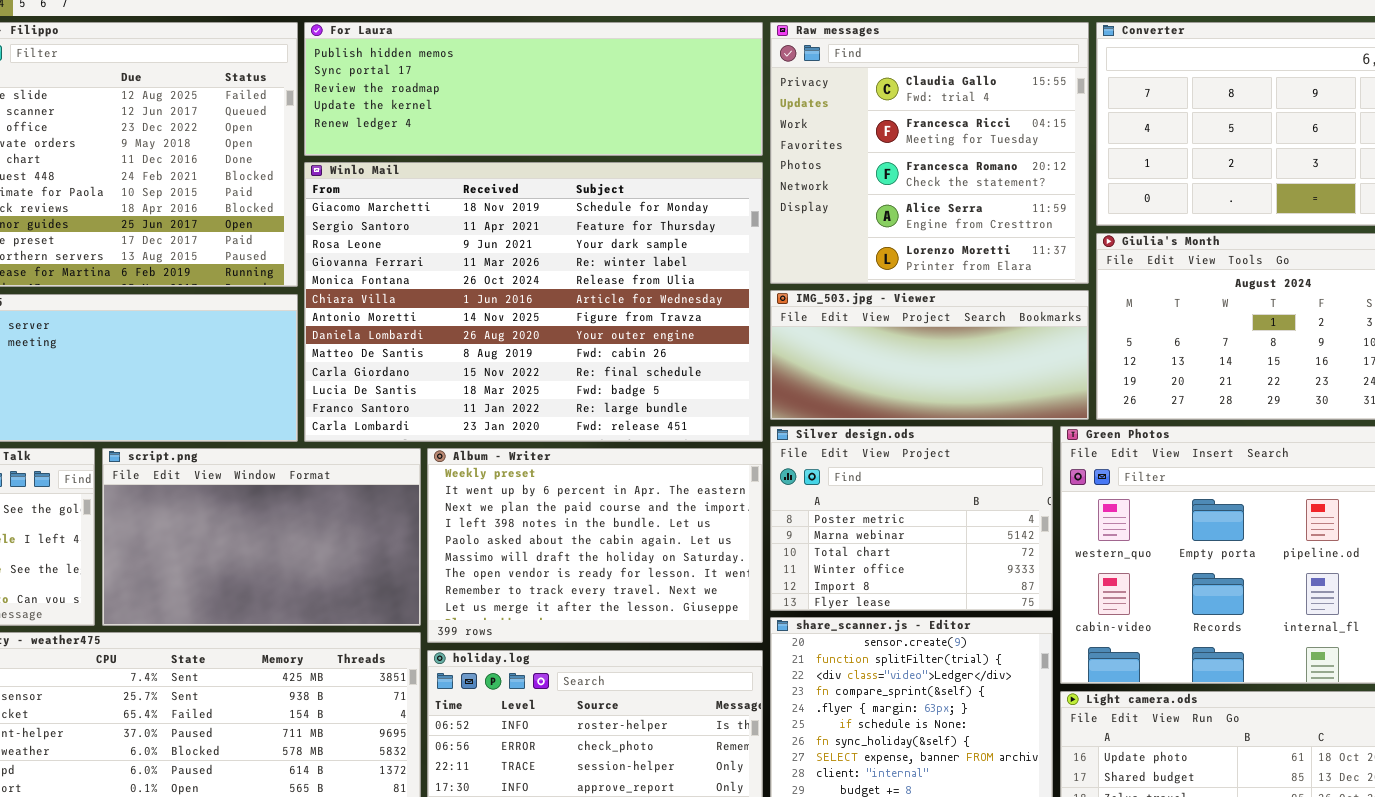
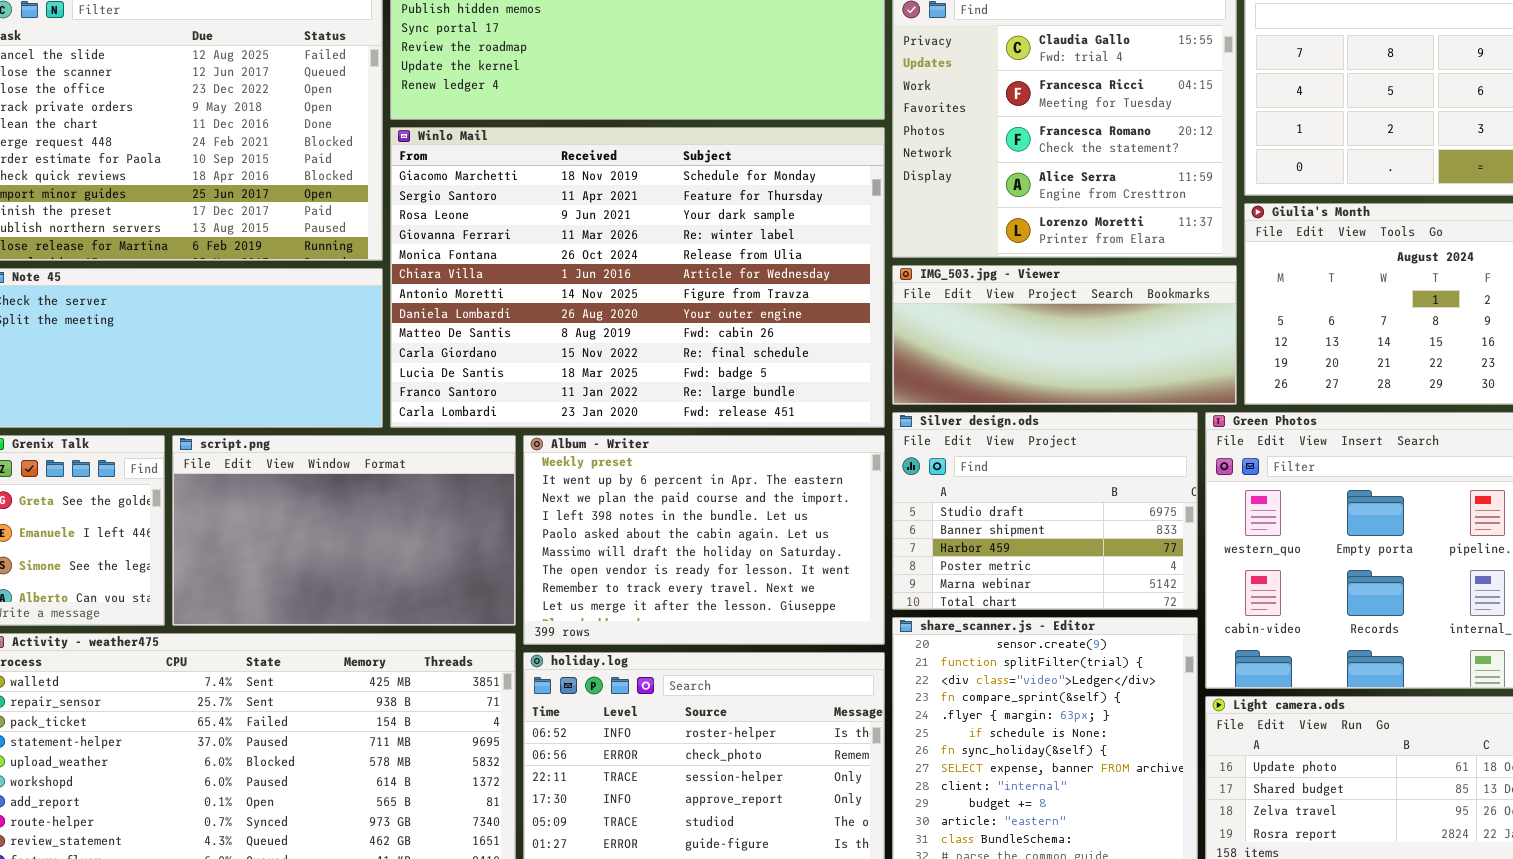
Silver design.ods: [770,426,1053,611] -> [892,412,1198,610], scrolled up 3 rows

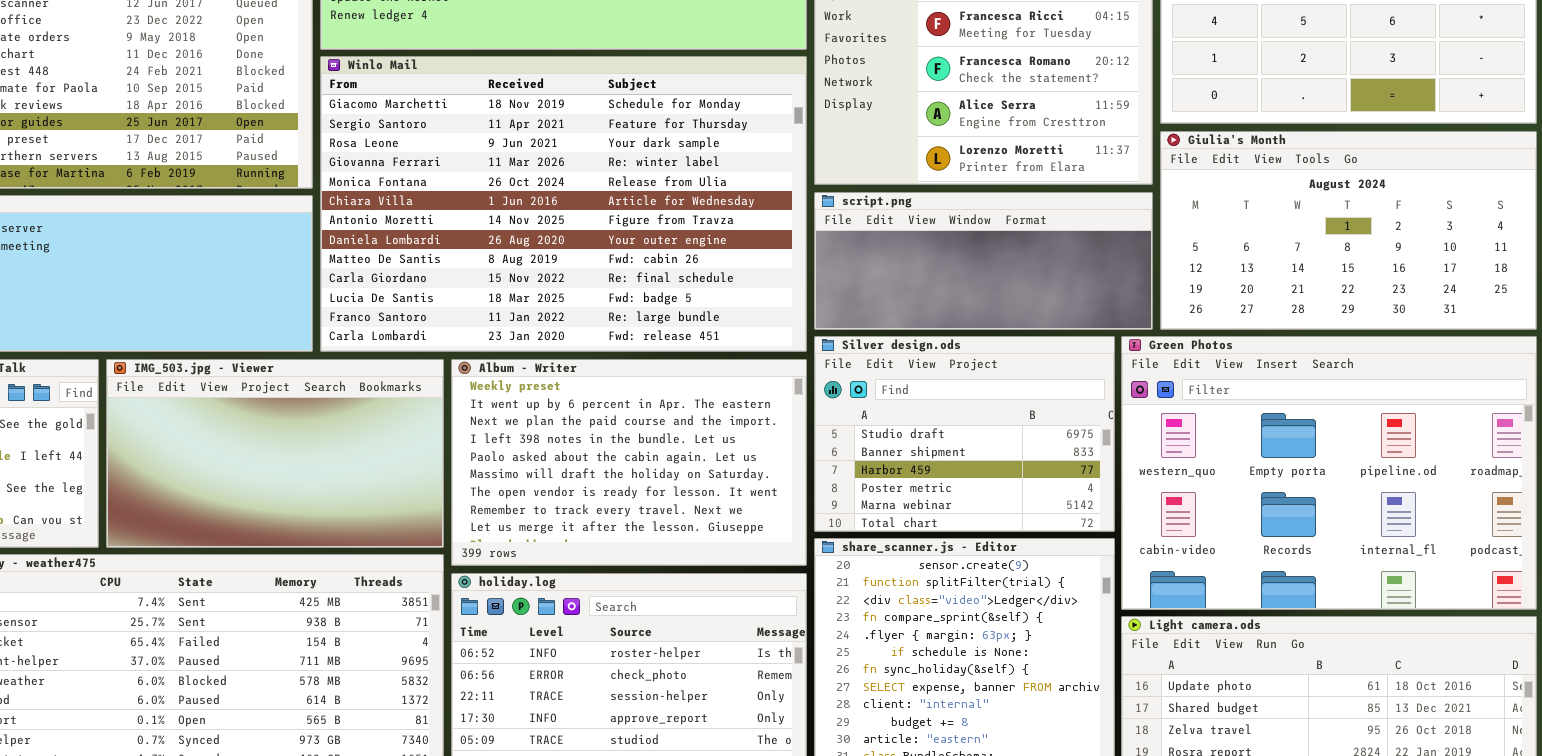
IMG_503.jpg - Viewer: [892,265,1237,405] -> [106,359,444,548], moved, resized
script.png: [172,435,516,626] -> [814,192,1153,330], moved, resized

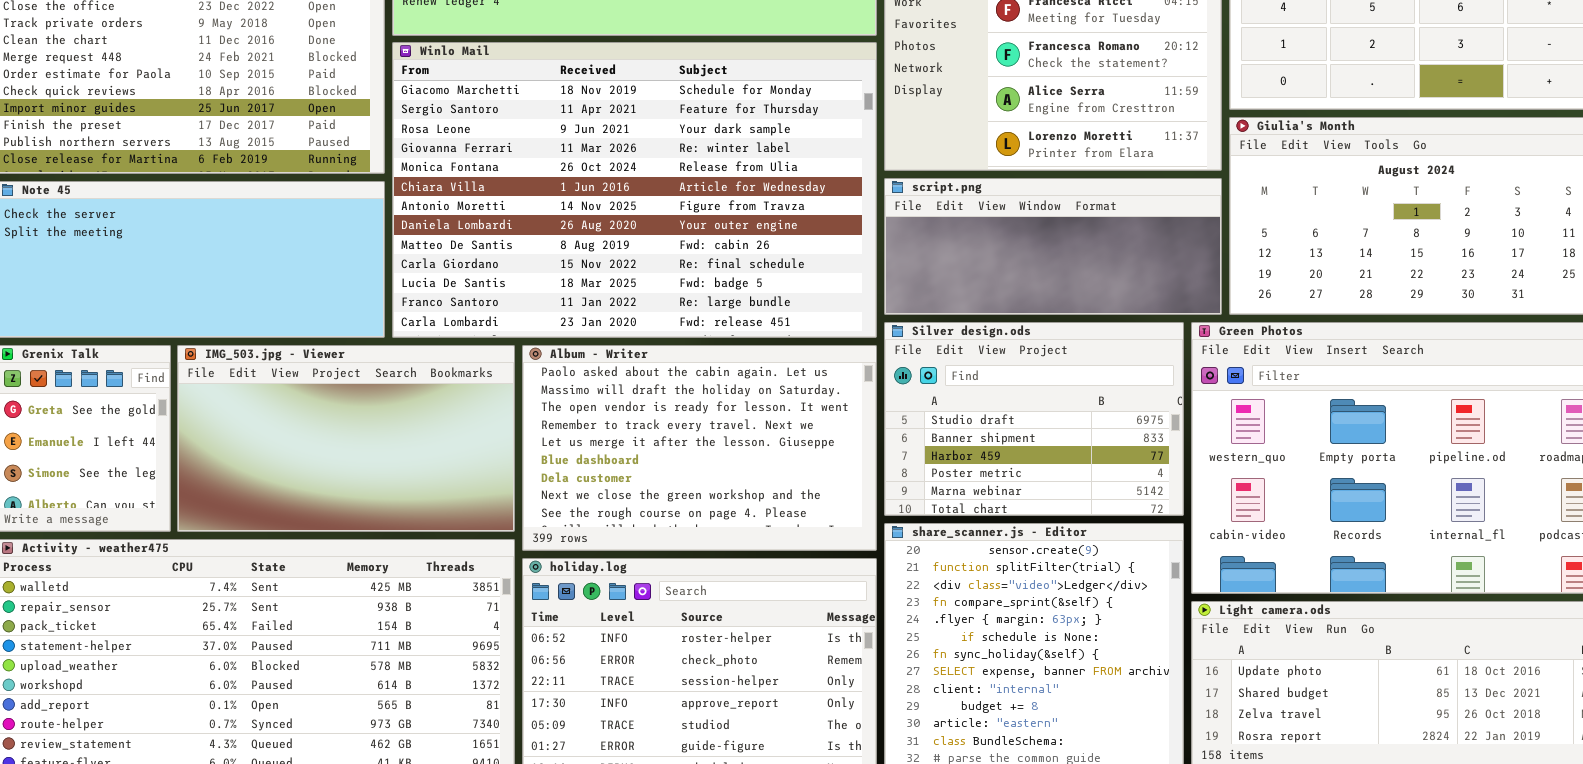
Album - Writer: [451,359,807,566] -> [522,345,877,551], scrolled down 4 rows

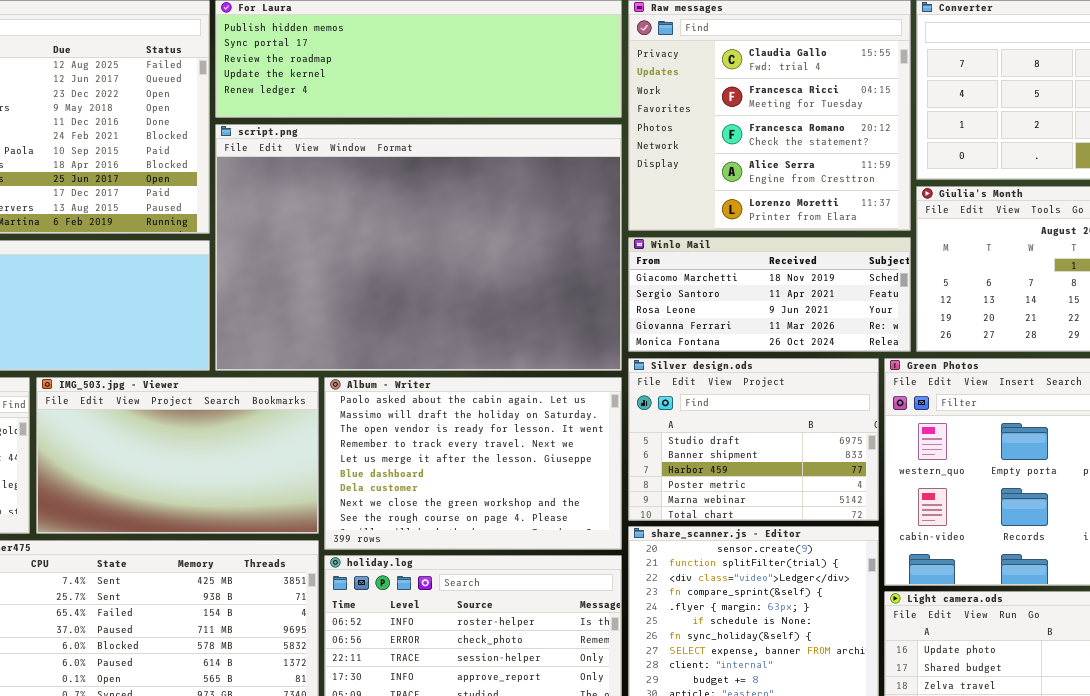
Winlo Mail: [392,42,877,338] -> [628,237,911,352], moved, resized
script.png: [884,178,1222,315] -> [215,124,622,371], moved, resized

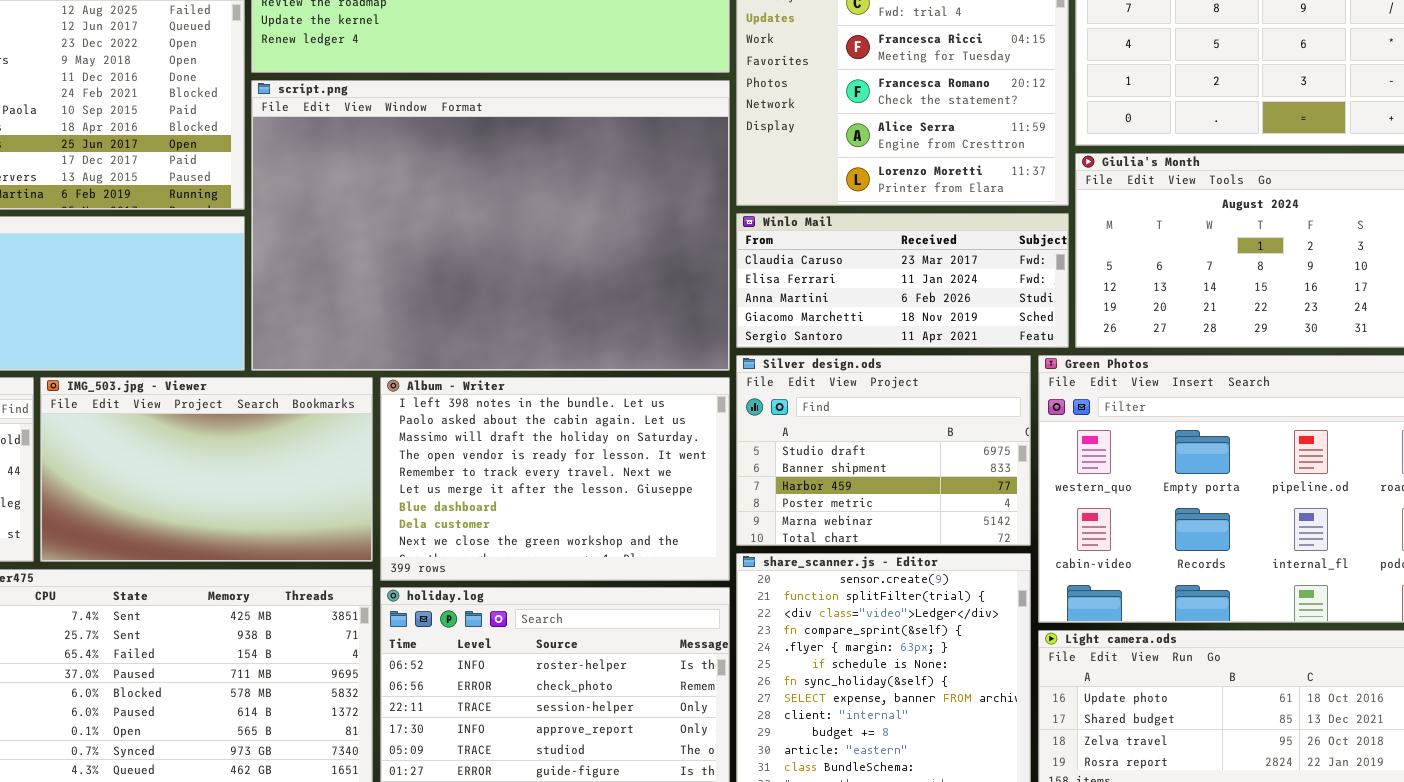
Winlo Mail: [628,237,911,352] -> [736,213,1069,348], scrolled up 3 rows
Album - Writer: [324,377,622,550] -> [380,377,730,581], scrolled up 1 row

